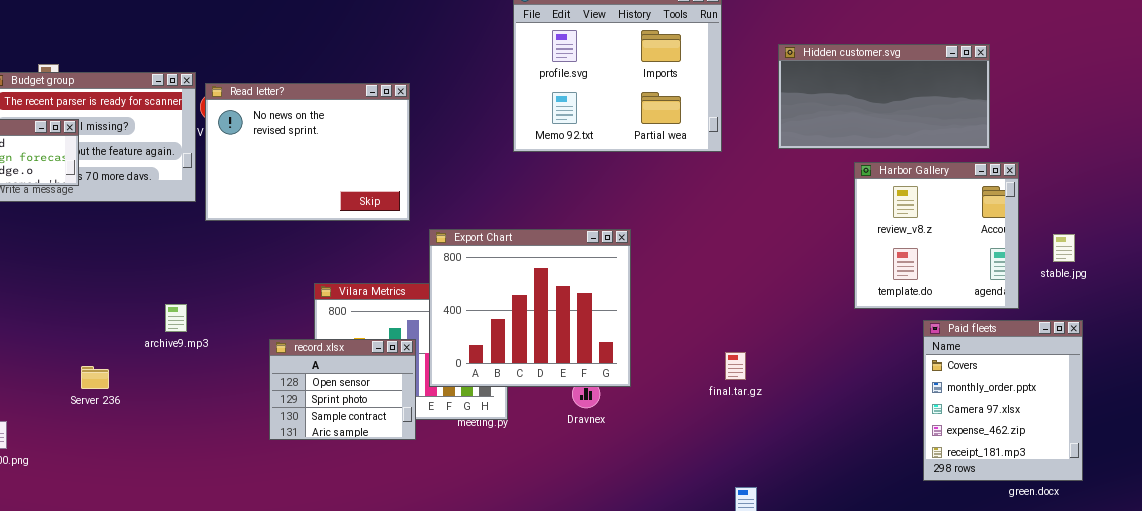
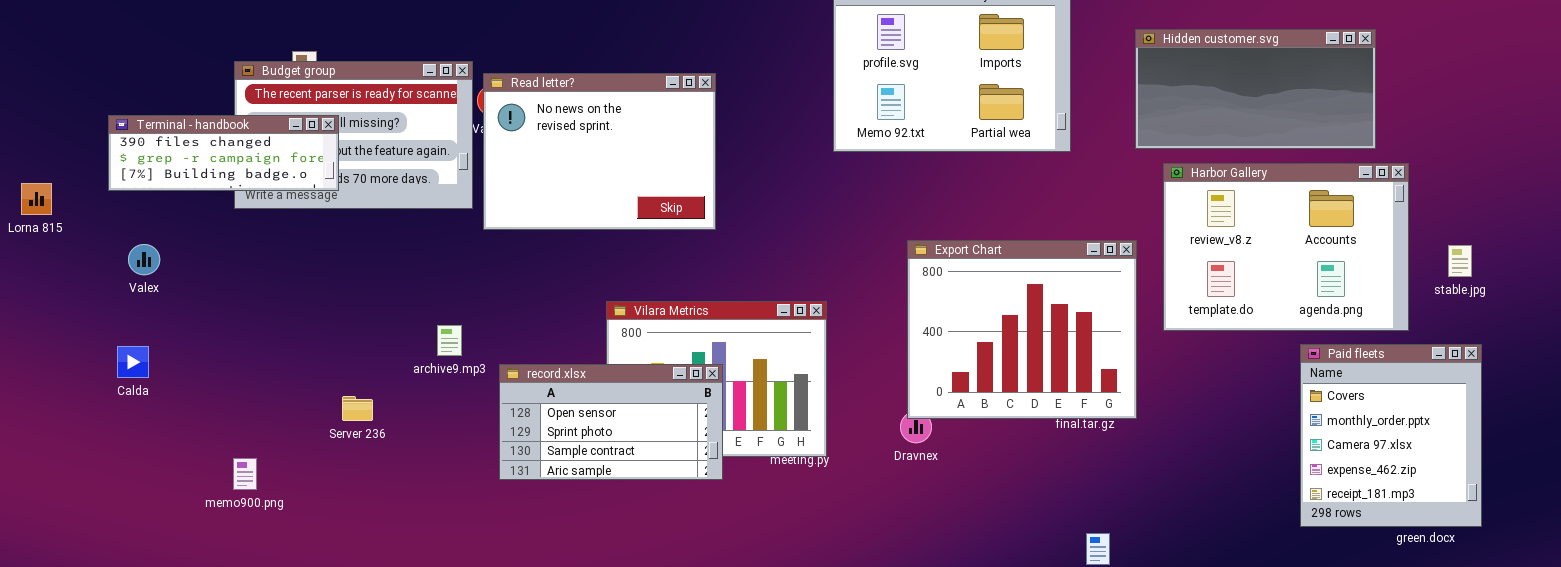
Harbor Gallery: [854,162,1019,309] -> [1163,163,1409,331], resized
Export Chart: [429,229,631,387] -> [907,240,1137,419], moved
record.xlsx: [269,339,416,440] -> [499,364,723,480], resized

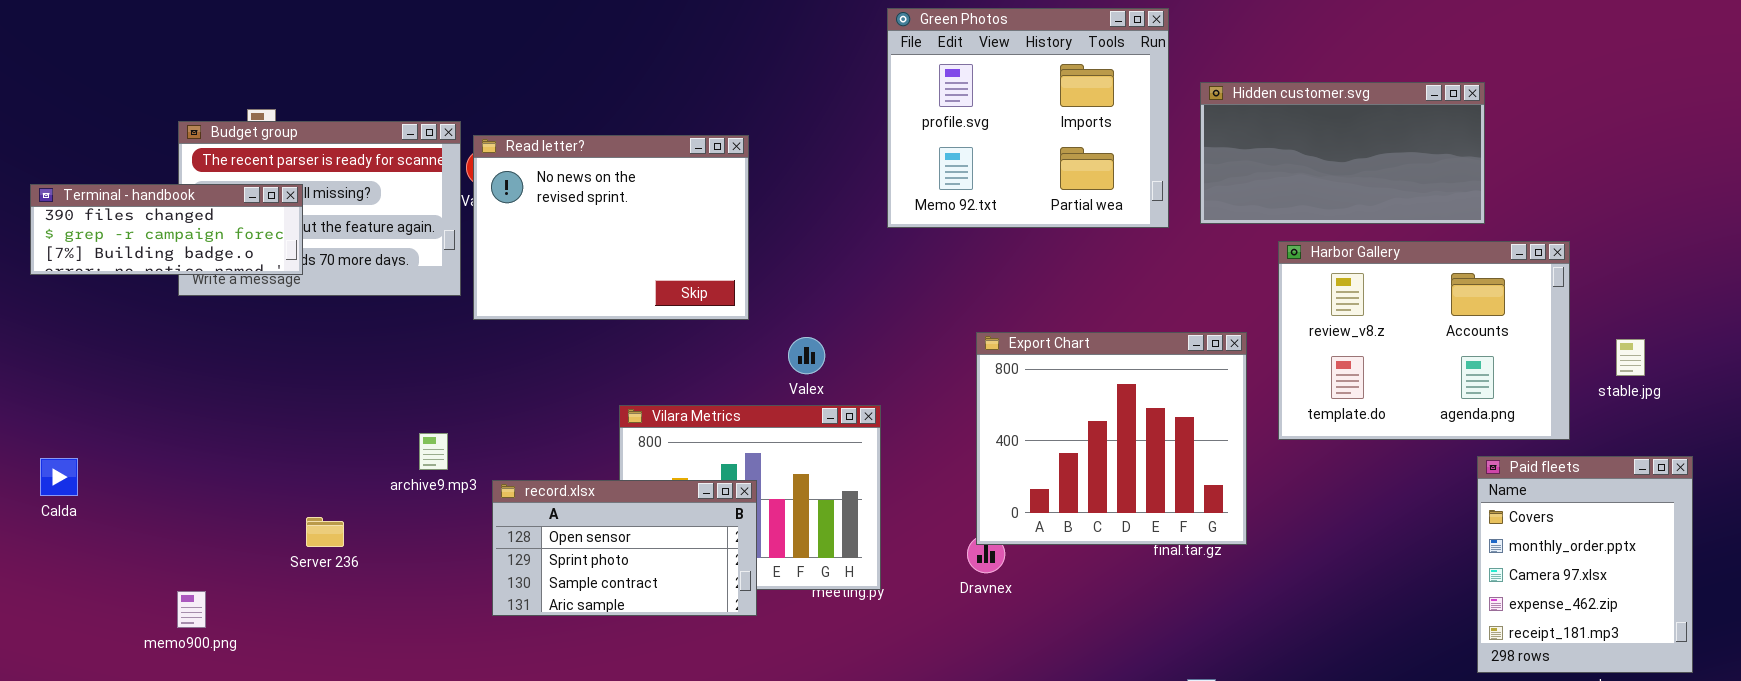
Hidden customer.svg: [1135,29,1376,149] -> [1200,82,1485,224], moved
Valex: [128,244,160,275] -> [788,337,825,374], moved
Paid fleets: [1300,344,1482,527] -> [1477,456,1693,673], moved

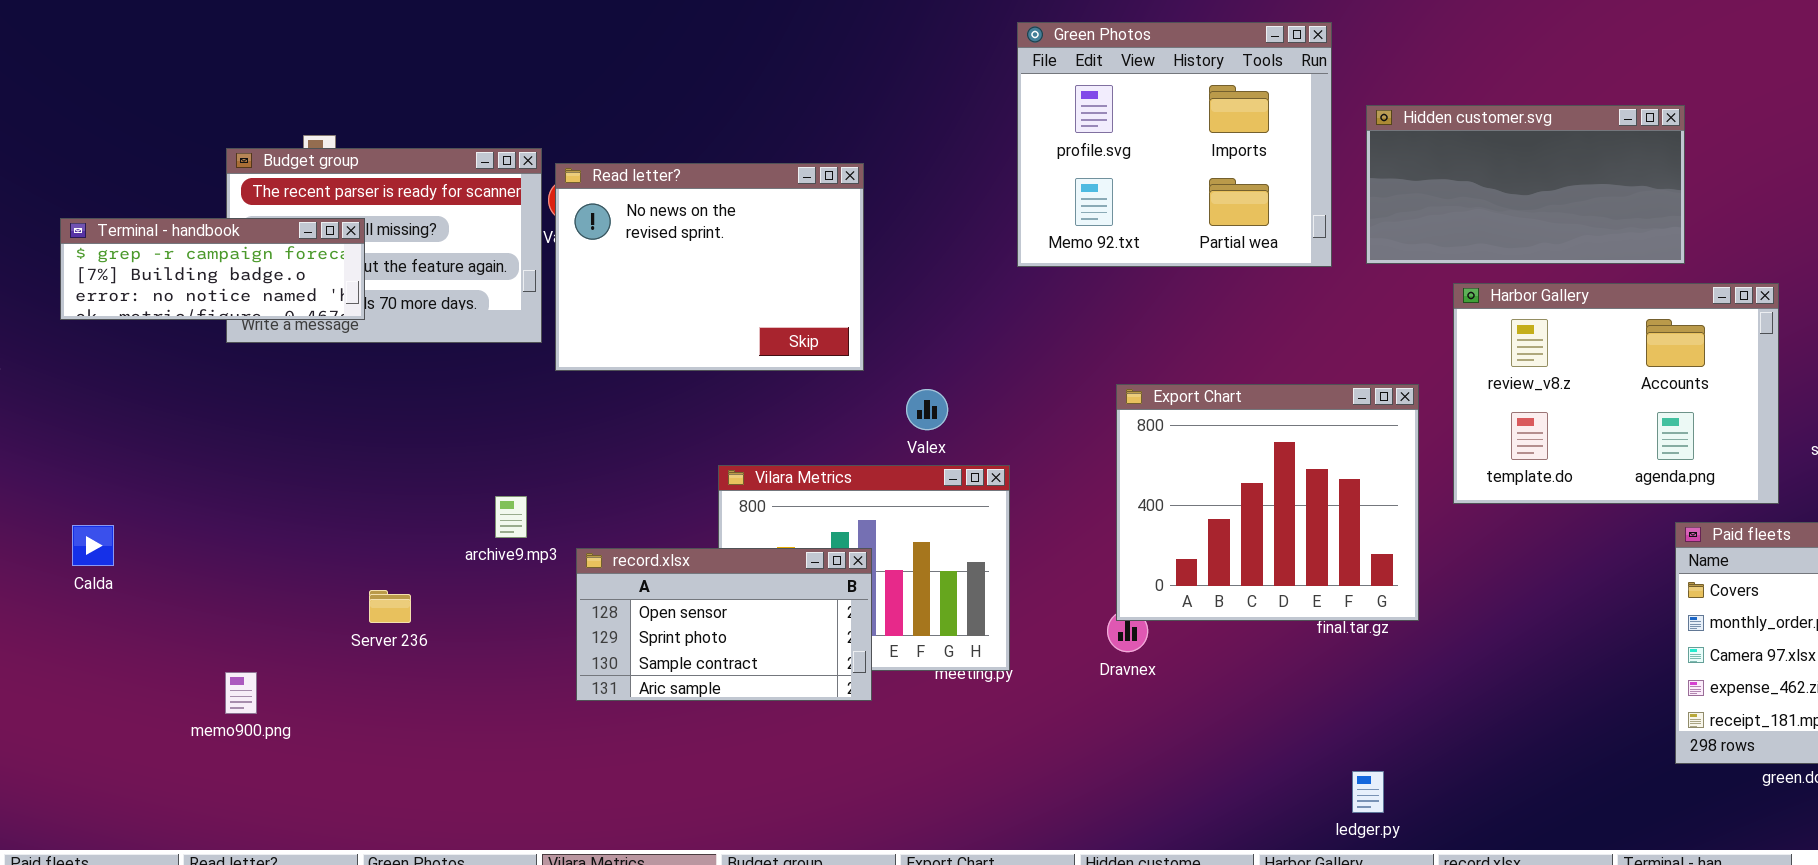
Terminal - handbook: [30,184,303,275] -> [60,218,365,320], scrolled down 1 row

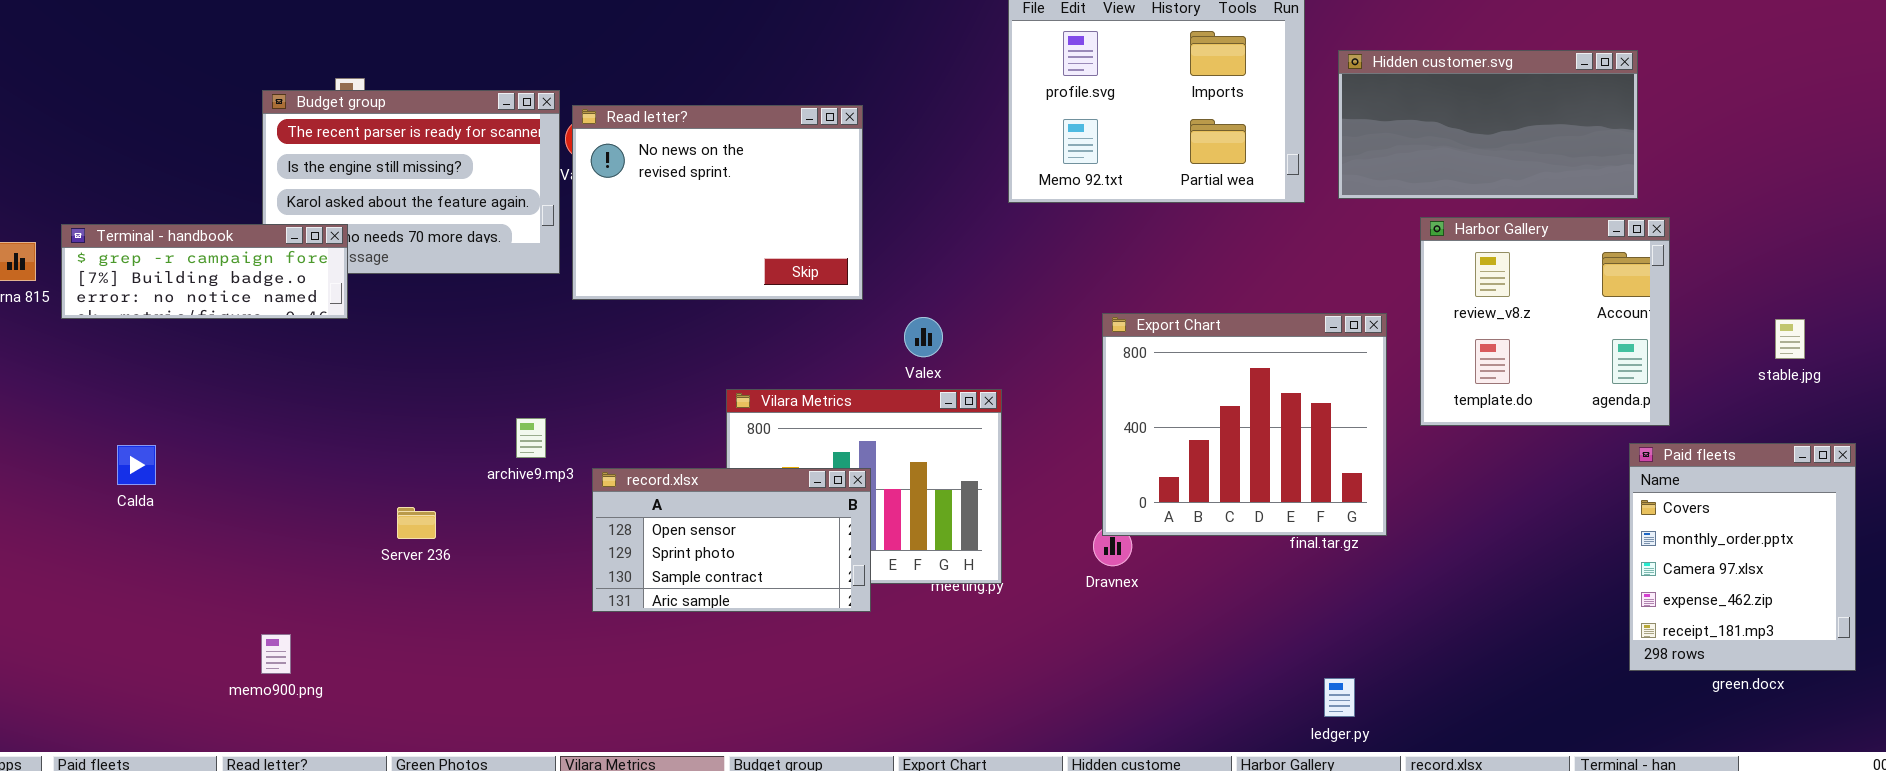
Terminal - handbook: [60,218,365,320] -> [61,224,348,319], moved
Harbor Gallery: [1453,283,1779,504] -> [1420,217,1670,426], resized
memo900.png: [225,672,257,714] -> [261,634,291,674], moved

